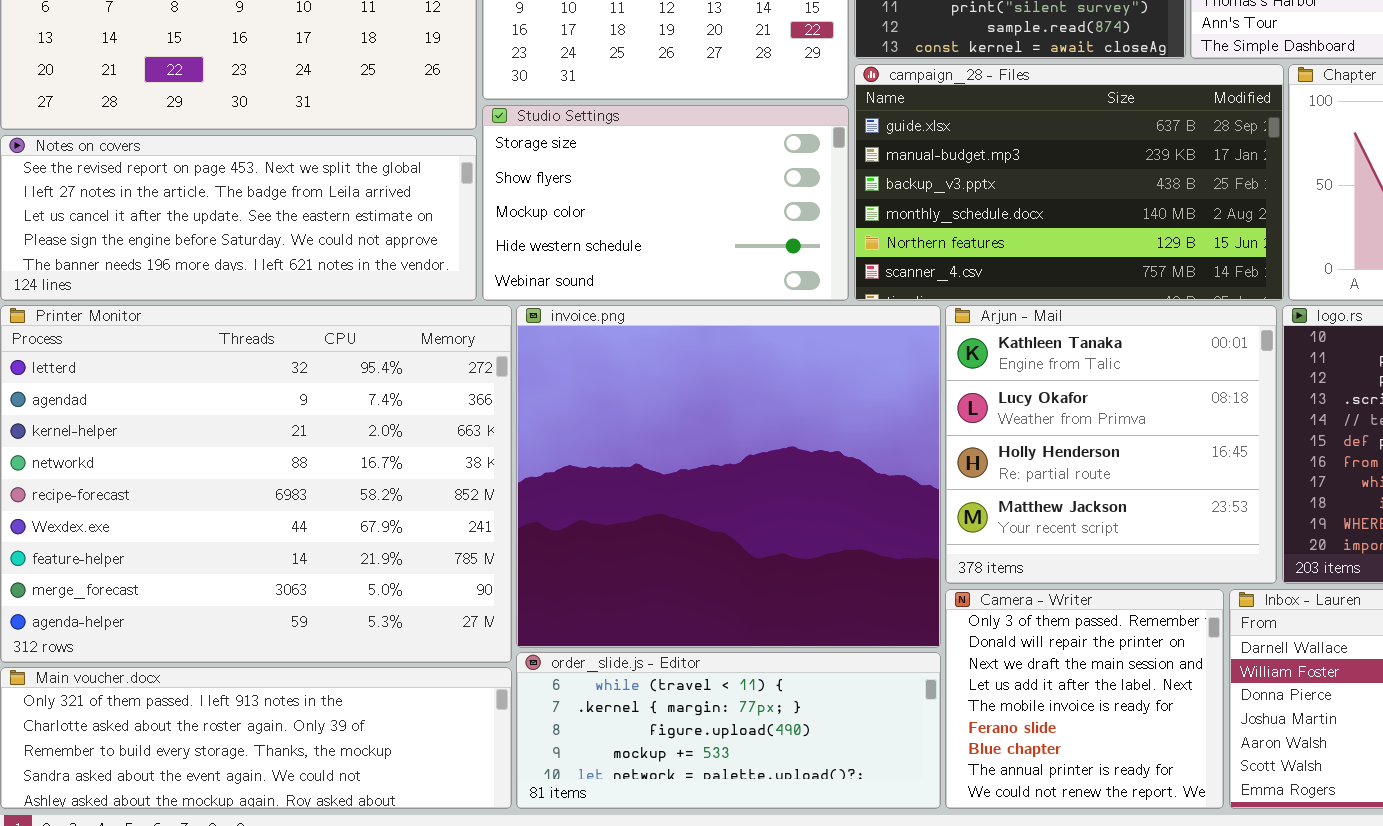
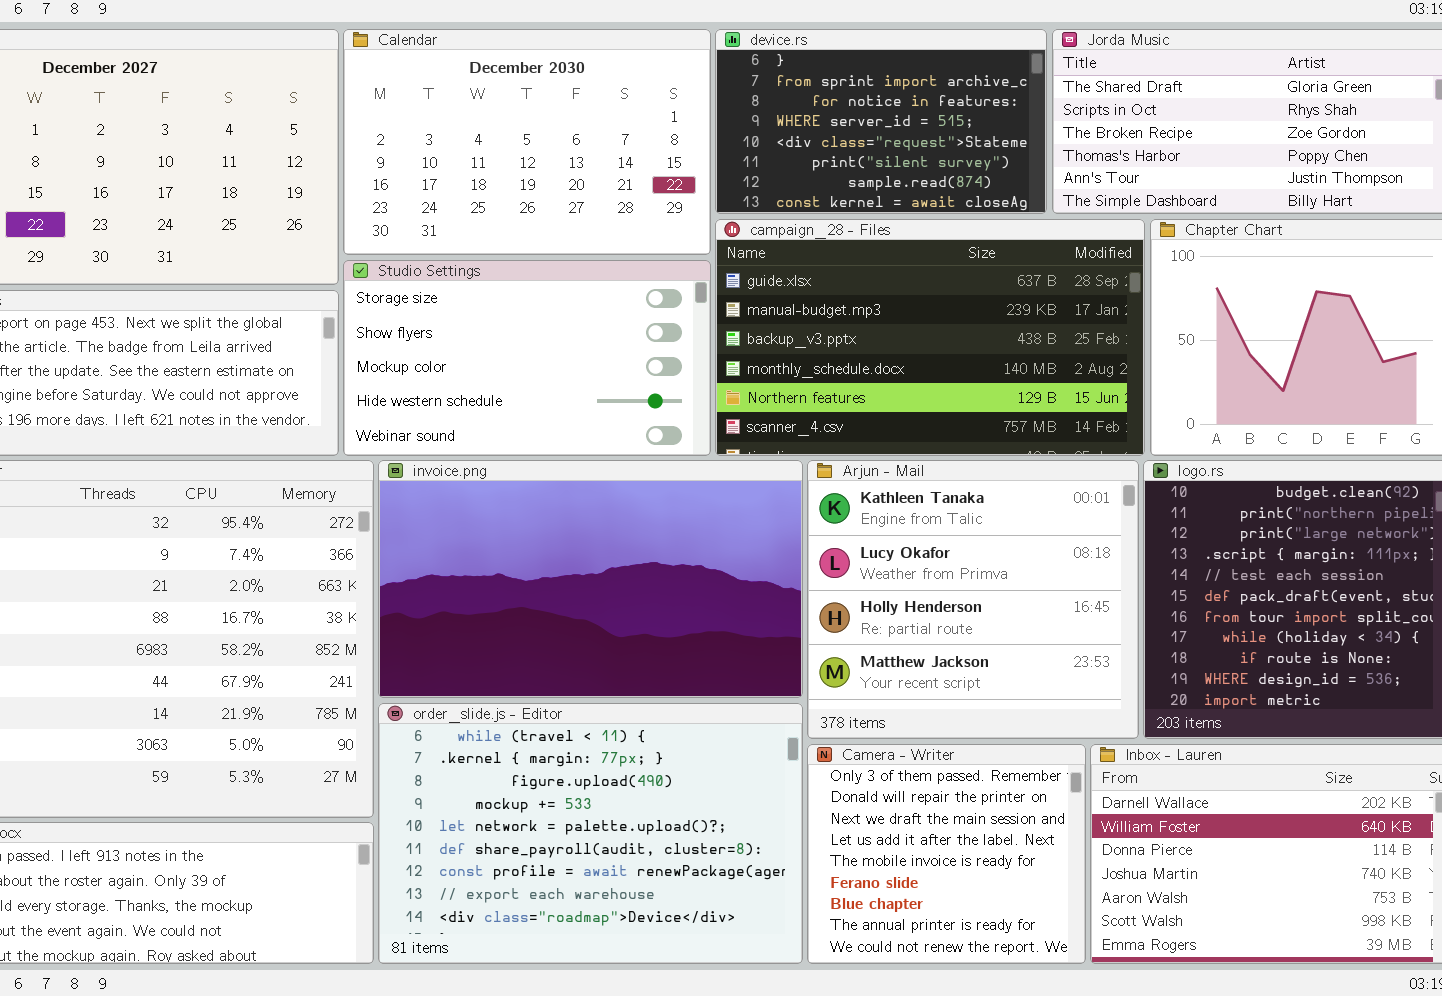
invoice.png: [516,305,941,648] -> [378,460,803,698], resized
order_slide.js - Editor: [516,652,941,809] -> [378,703,803,964], resized

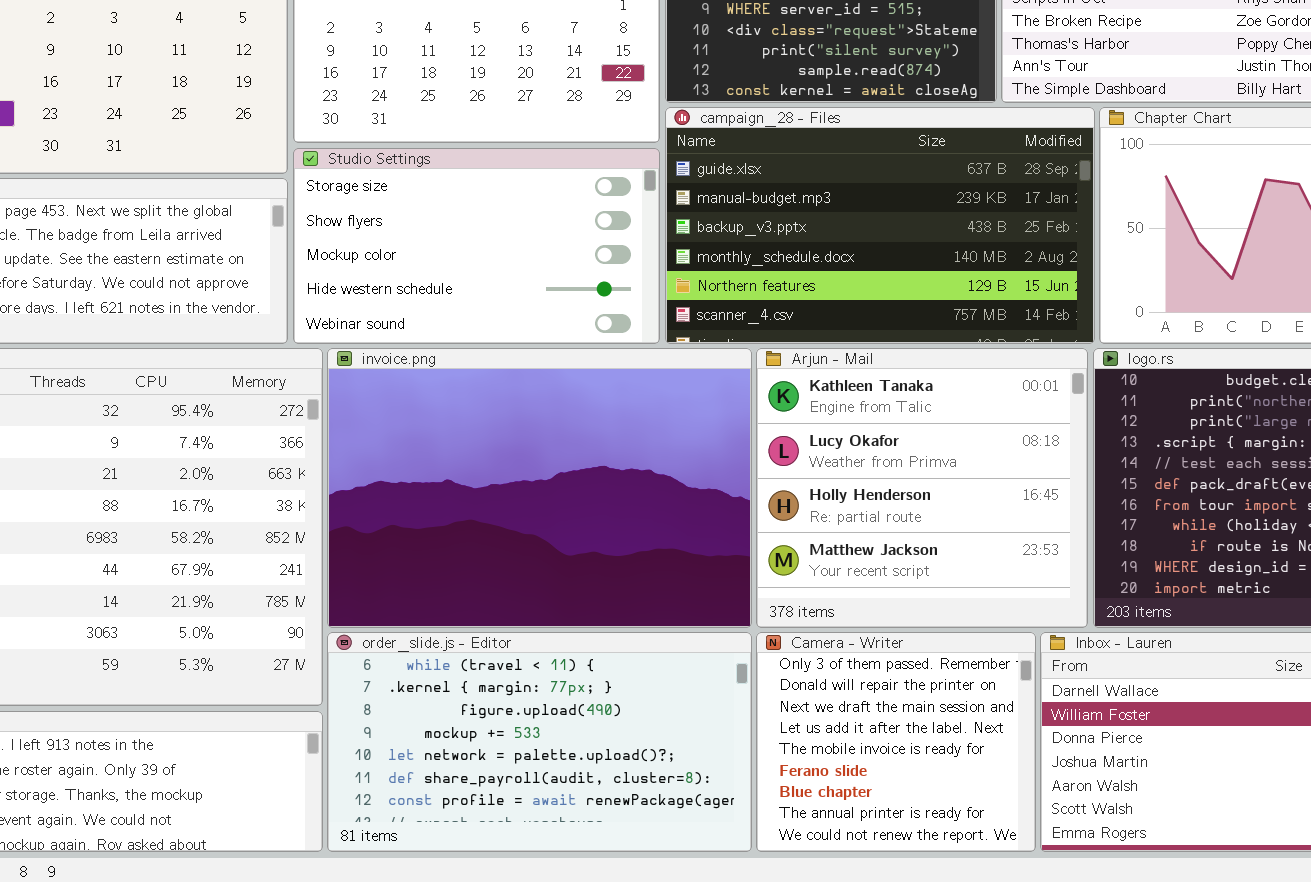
invoice.png: [378,460,803,698] -> [327,348,752,628], resized
order_slide.js - Editor: [378,703,803,964] -> [327,632,752,852], resized

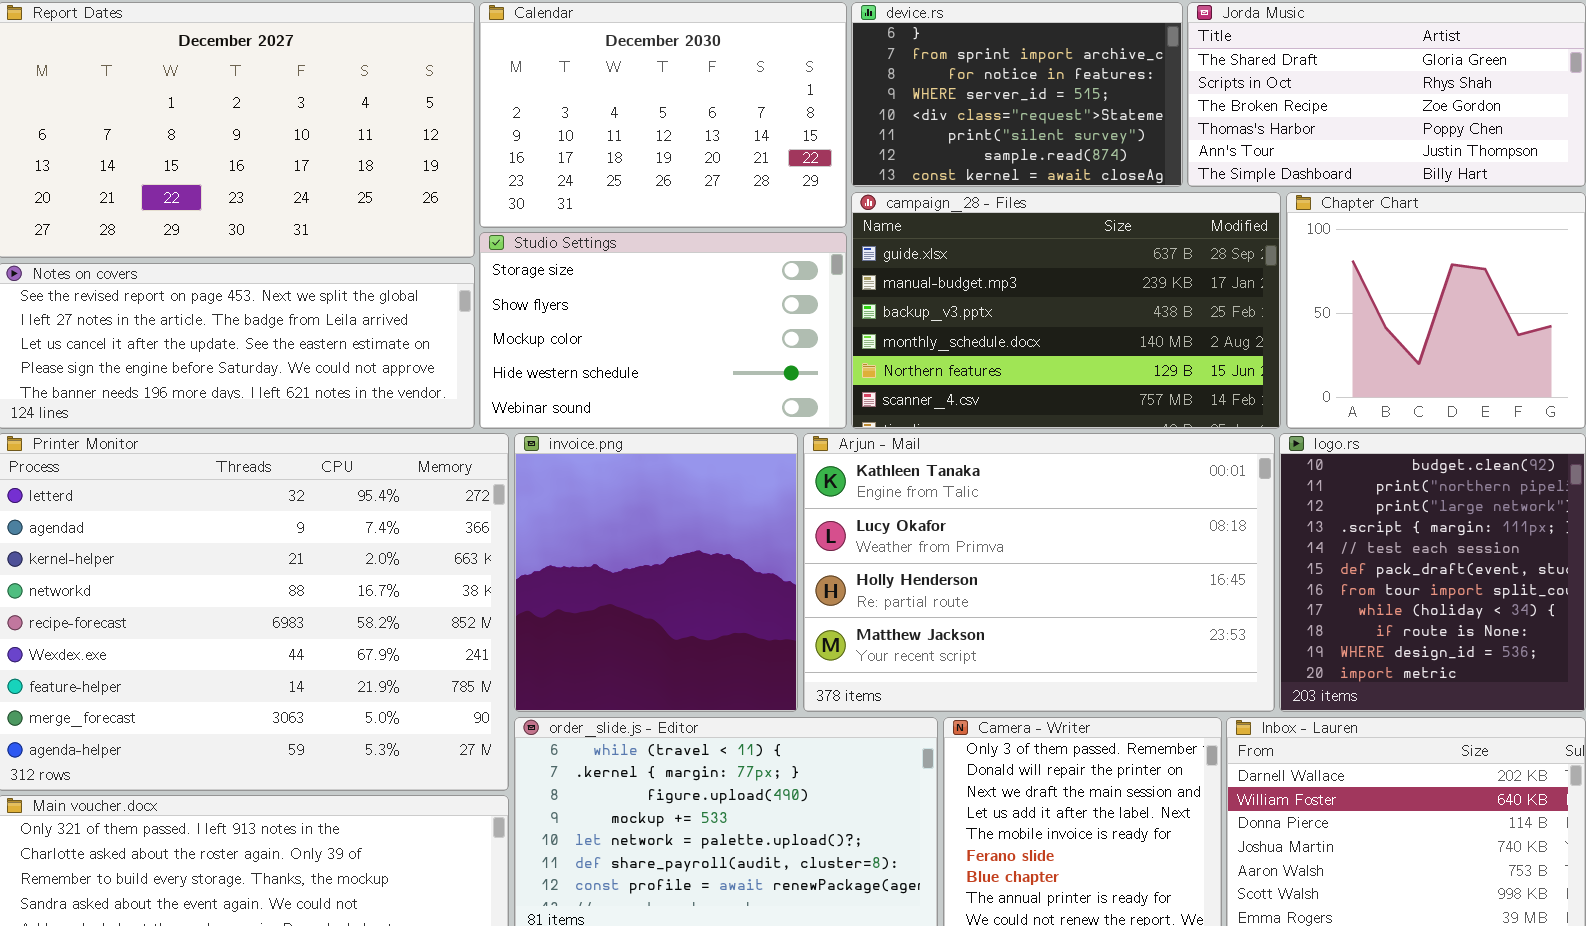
invoice.png: [327,348,752,628] -> [514,433,798,712], resized
Arjun - Mail: [756,348,1088,628] -> [803,433,1275,712], resized

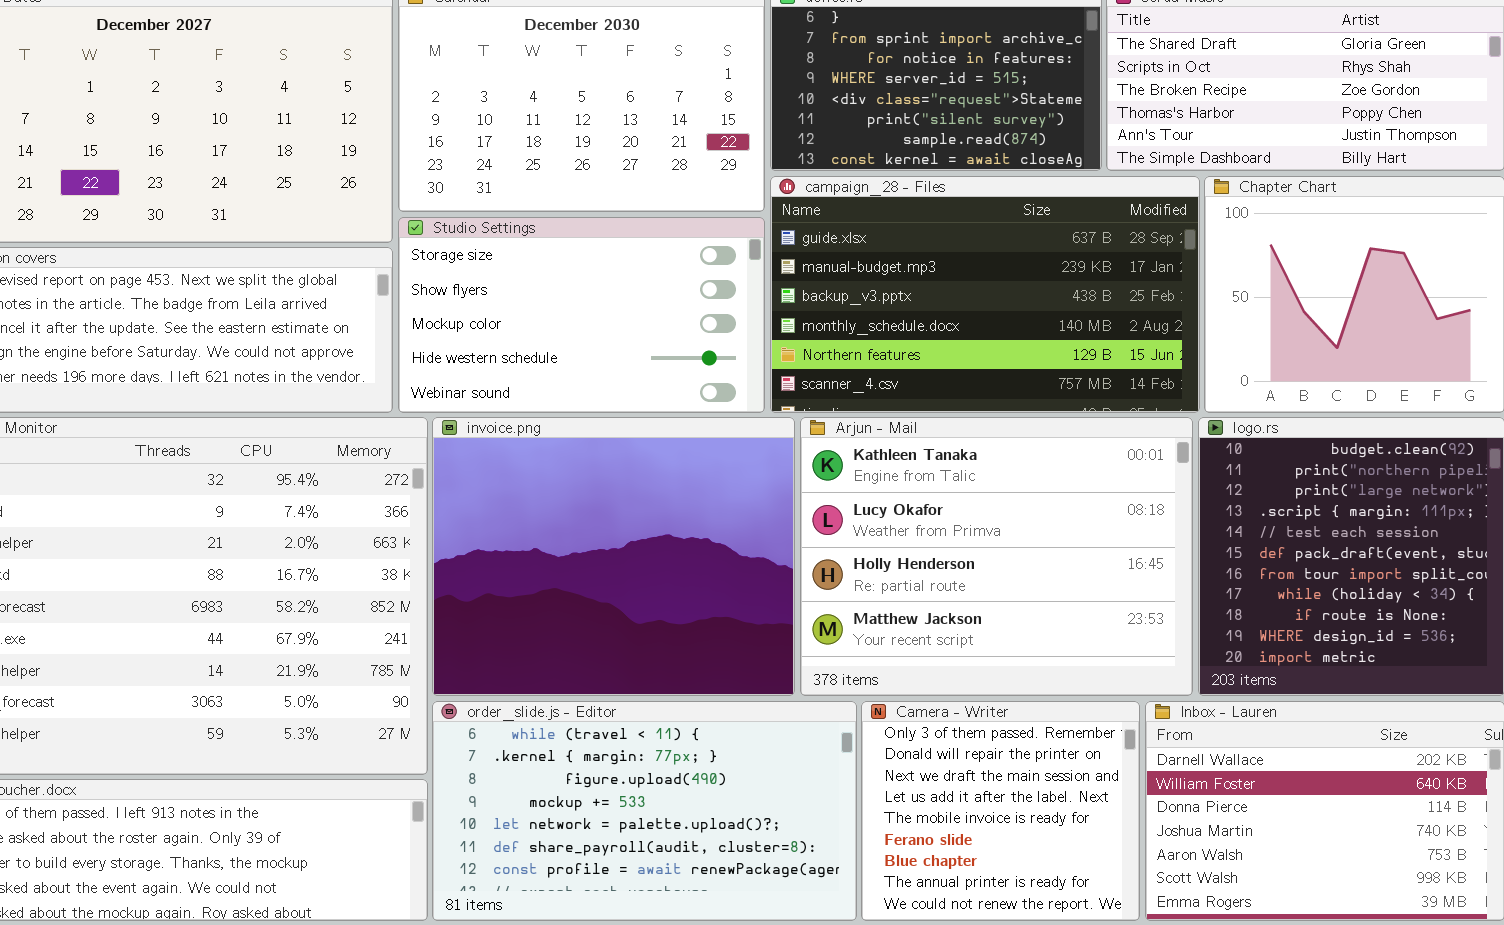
invoice.png: [514,433,798,712] -> [432,417,795,696], resized
Arjun - Mail: [803,433,1275,712] -> [800,417,1193,696], resized

